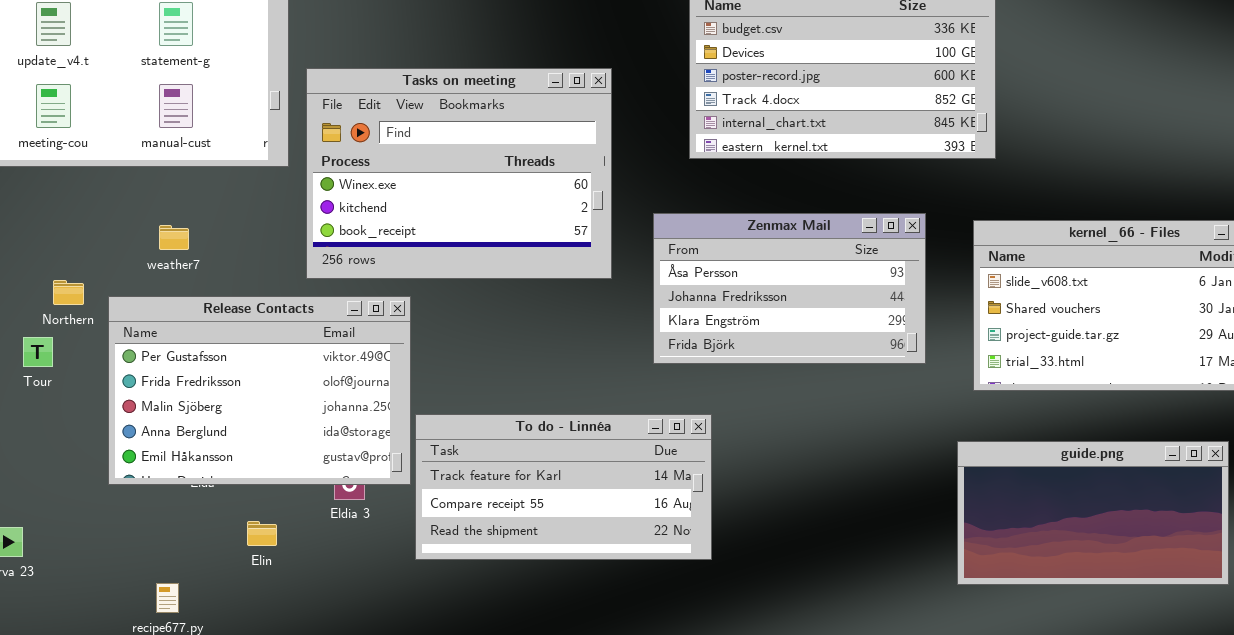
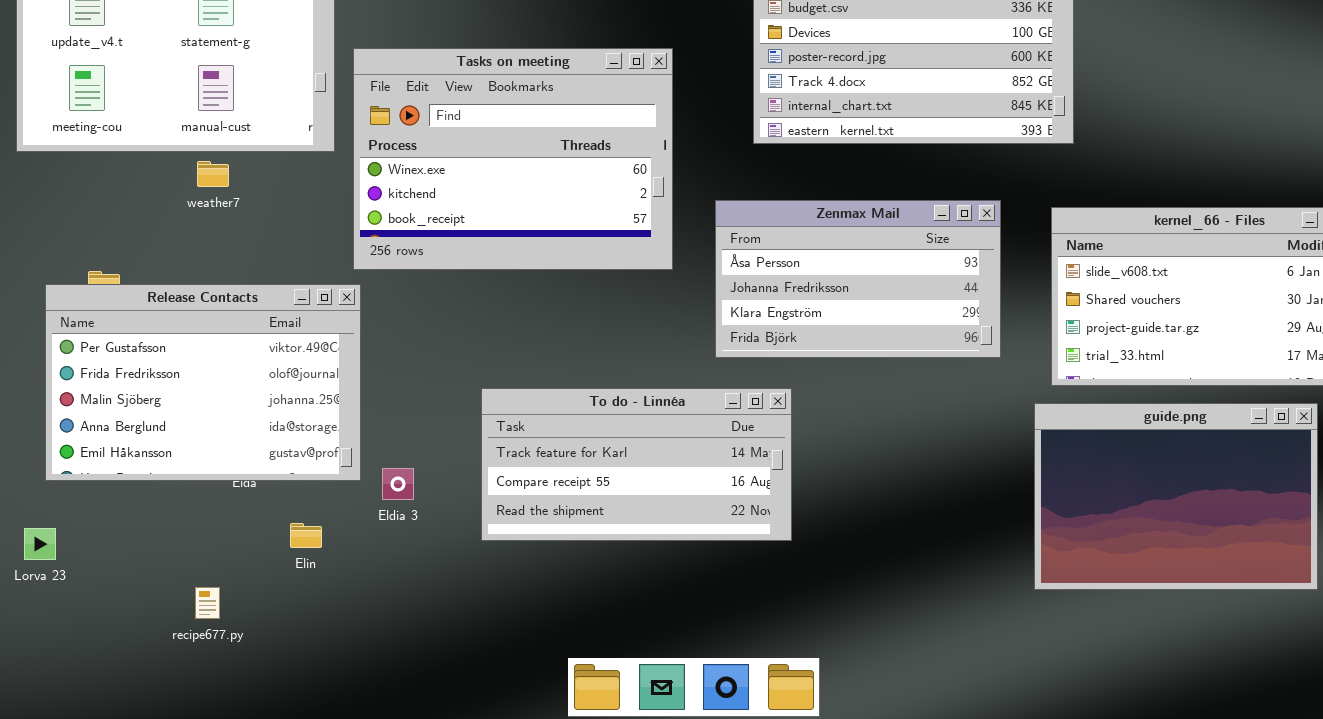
weather7: [159,225,189,250] -> [197,161,229,187], moved
Release Contacts: [108,296,411,485] -> [45,284,361,481], moved
To do - Linnéa: [415,414,712,560] -> [481,388,792,541], moved
guide.png: [957,441,1229,585] -> [1034,403,1318,590], resized

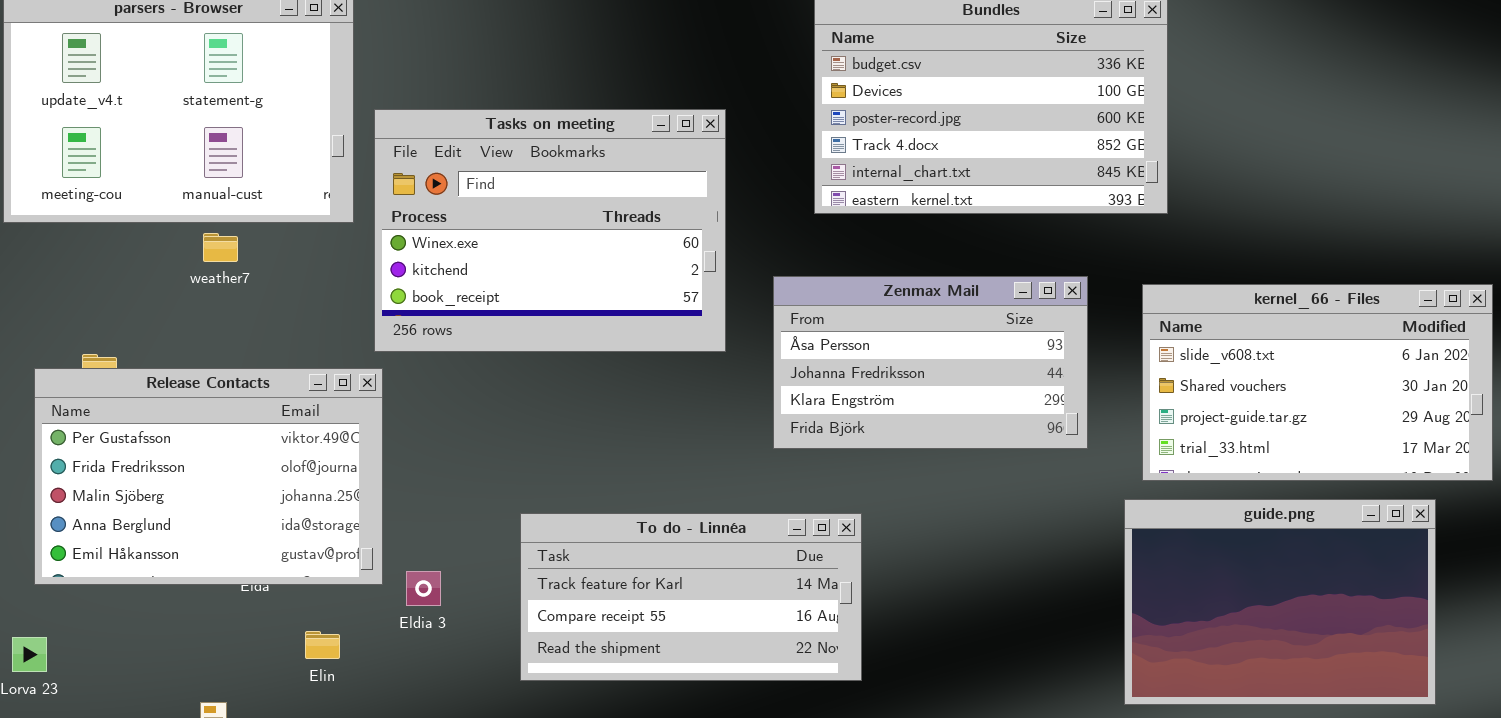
To do - Linnéa: [481,388,792,541] -> [520,513,862,681], moved

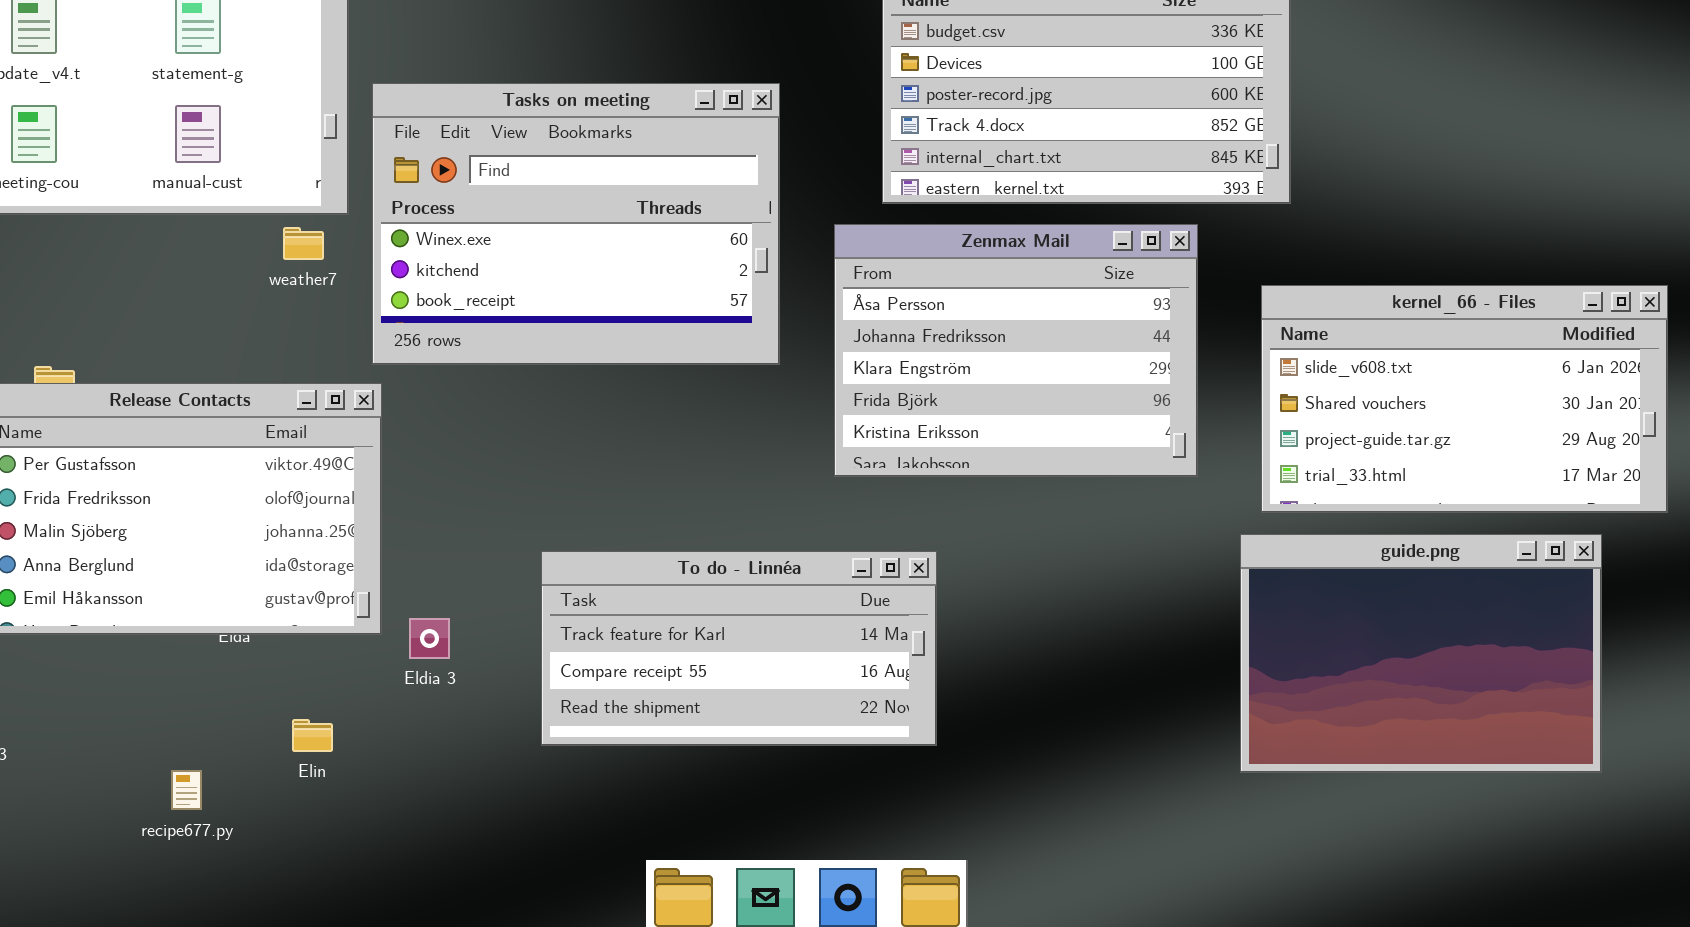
weather7: [203,233,238,262] -> [283,227,324,260], moved
Zenmax Mail: [773,276,1088,449] -> [834,224,1198,477], resized
Elin: [305,631,340,659] -> [292,719,333,752], moved

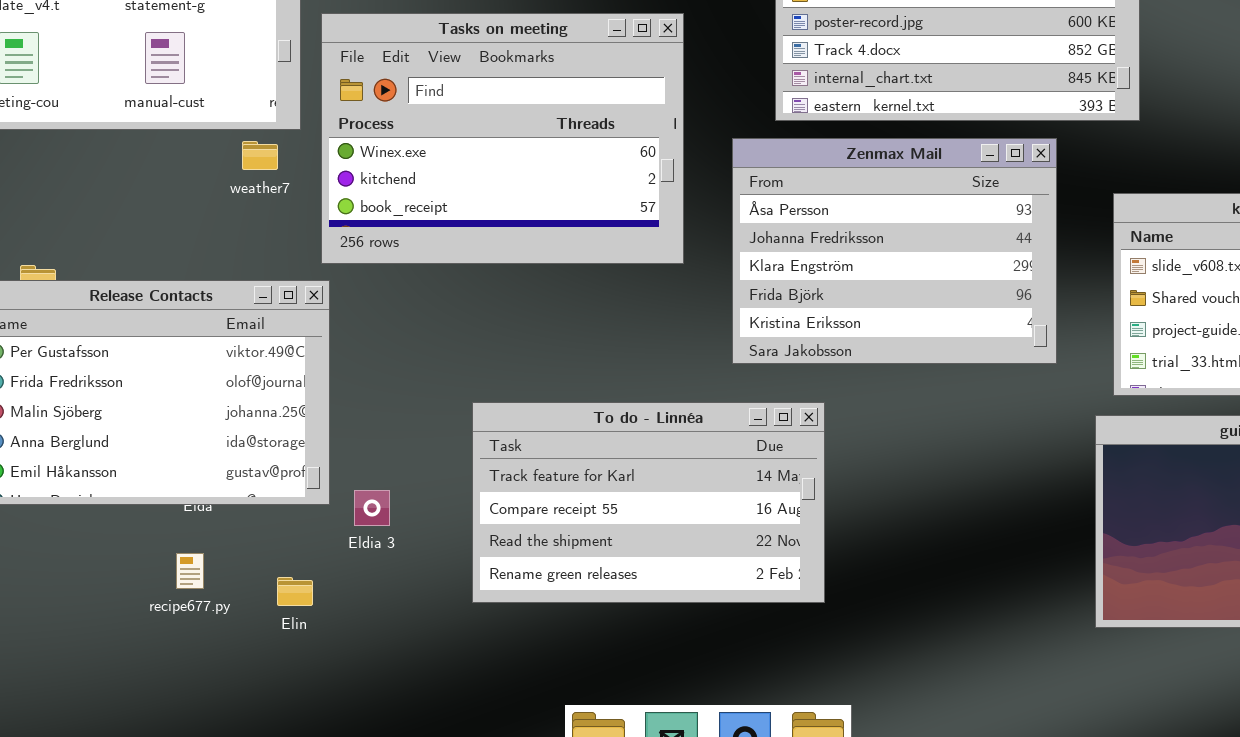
To do - Linnéa: [541,551,937,746] -> [472,402,825,603], resized
Elin: [292,719,333,752] -> [277,577,313,606], moved
recipe677.py: [171,770,202,810] -> [176,553,204,589], moved

